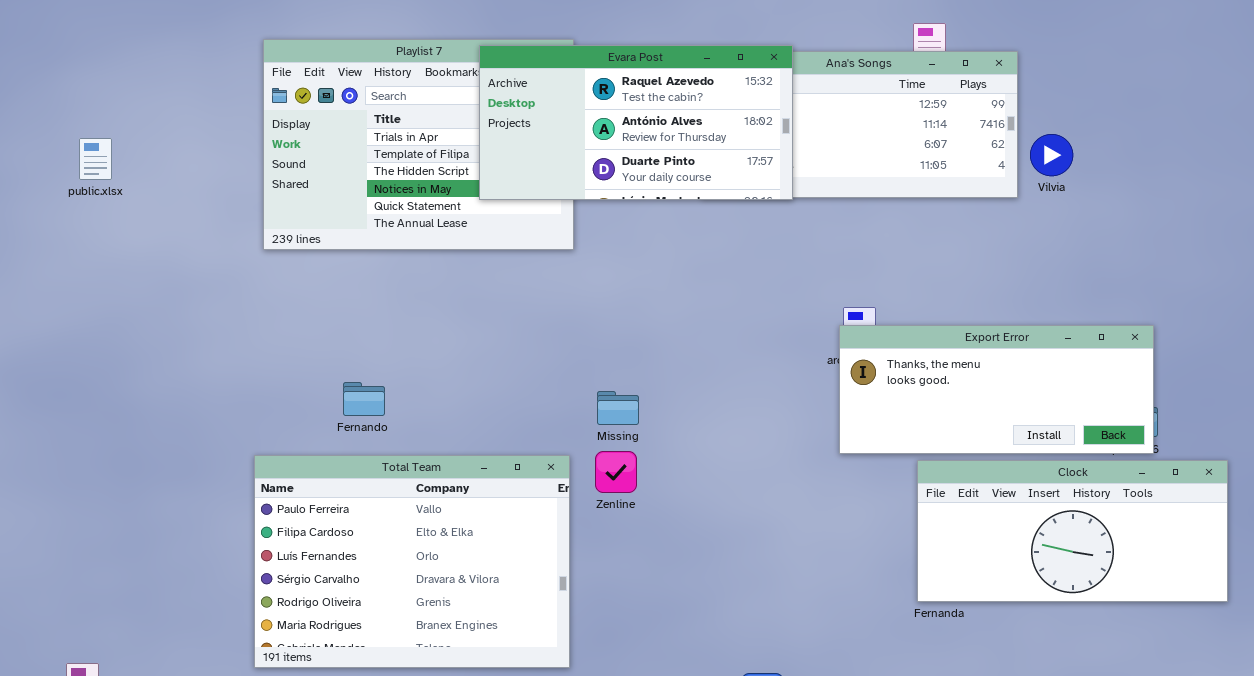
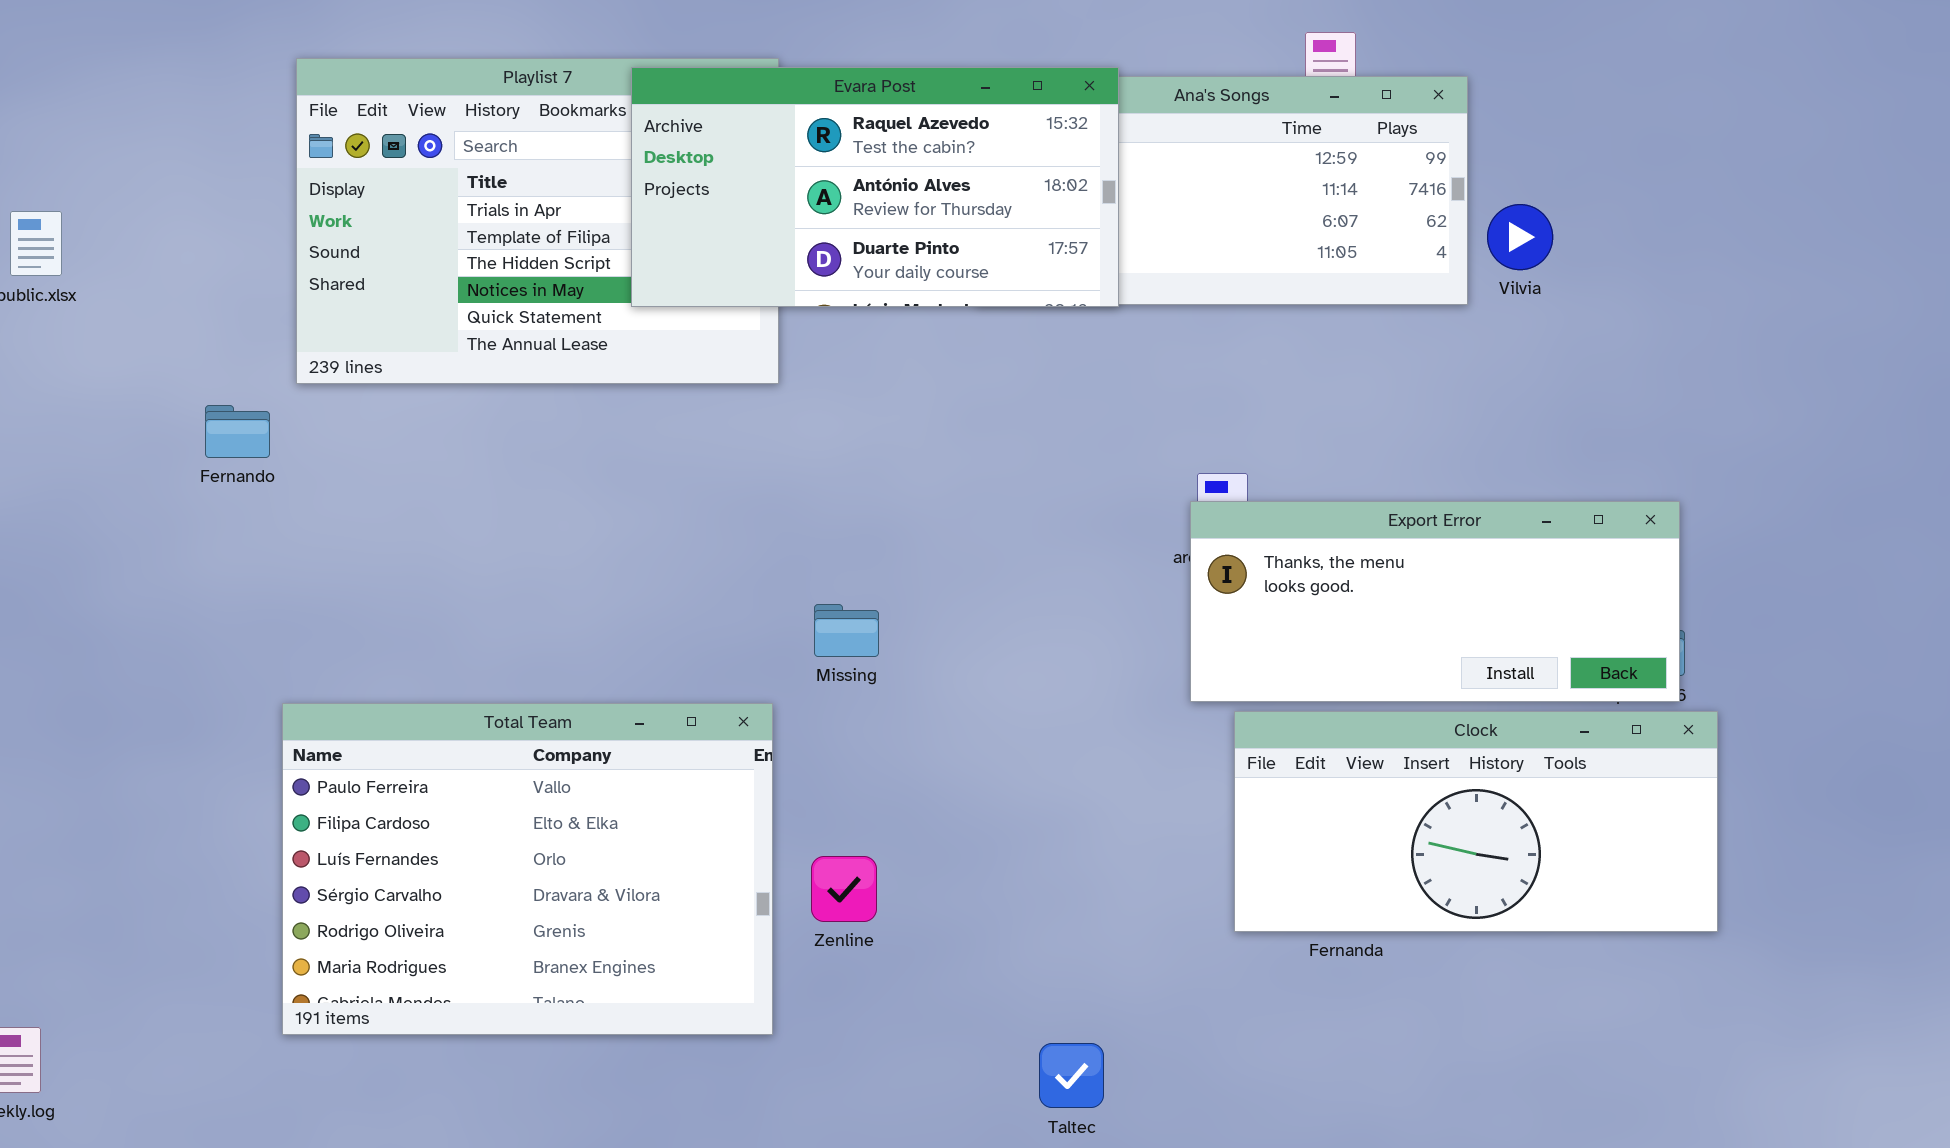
Fernando: [343,382,385,416] -> [205,405,270,458], moved
Zenline: [595,451,637,493] -> [811,856,877,922], moved
Clock: [917,460,1228,602] -> [1234,711,1718,932], moved

